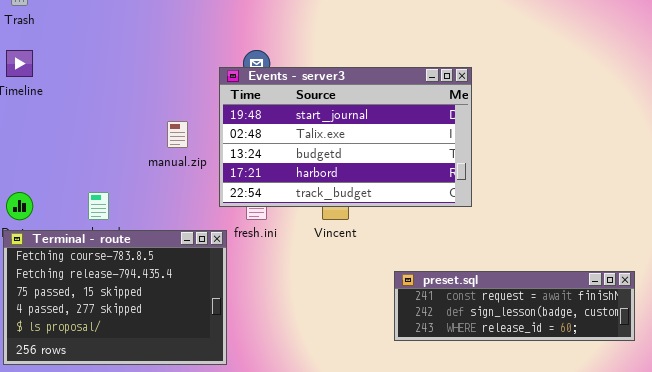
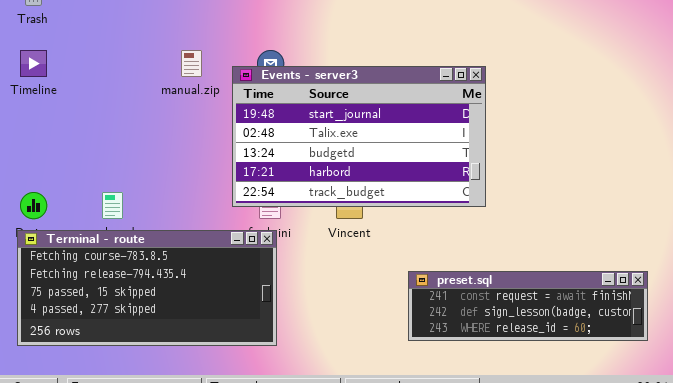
manual.zip: [167,121,188,148] -> [181,50,202,77], moved
Terminal - route: [3,230,227,365] -> [17,230,277,346], resized

